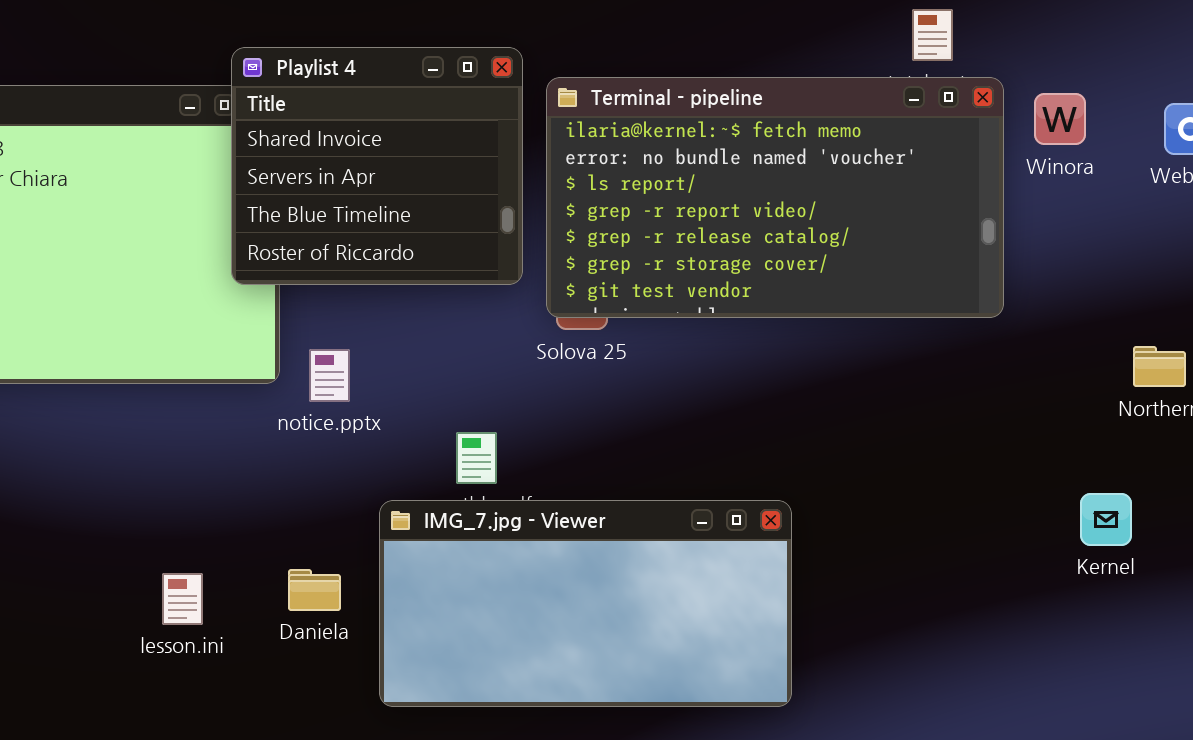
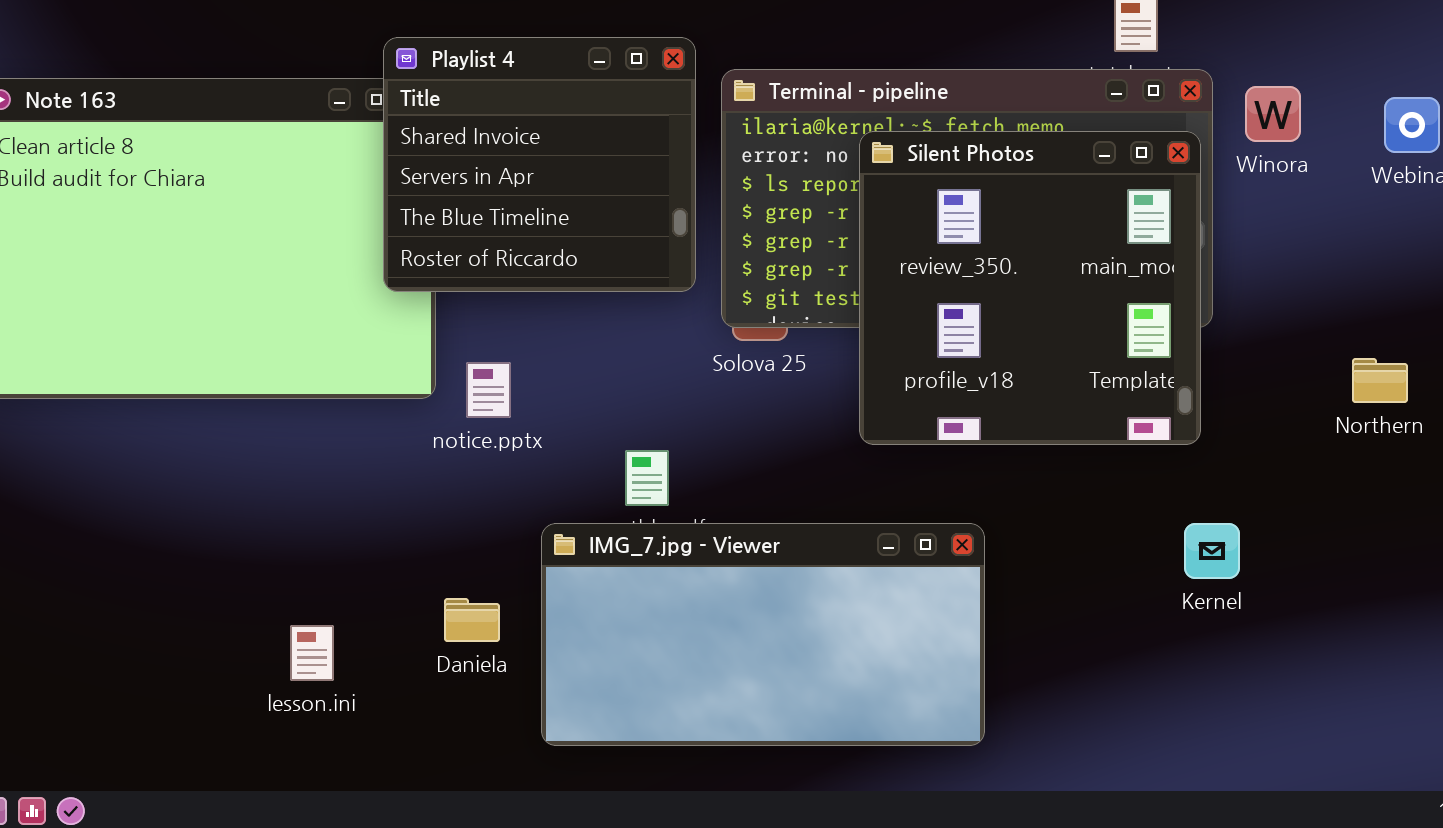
Silent Photos: none -> [859,131,1201,445], opened
Kernel: [1080,493,1132,546] -> [1184,523,1240,579], moved
lesson.ini: [162,573,203,625] -> [290,625,334,681], moved

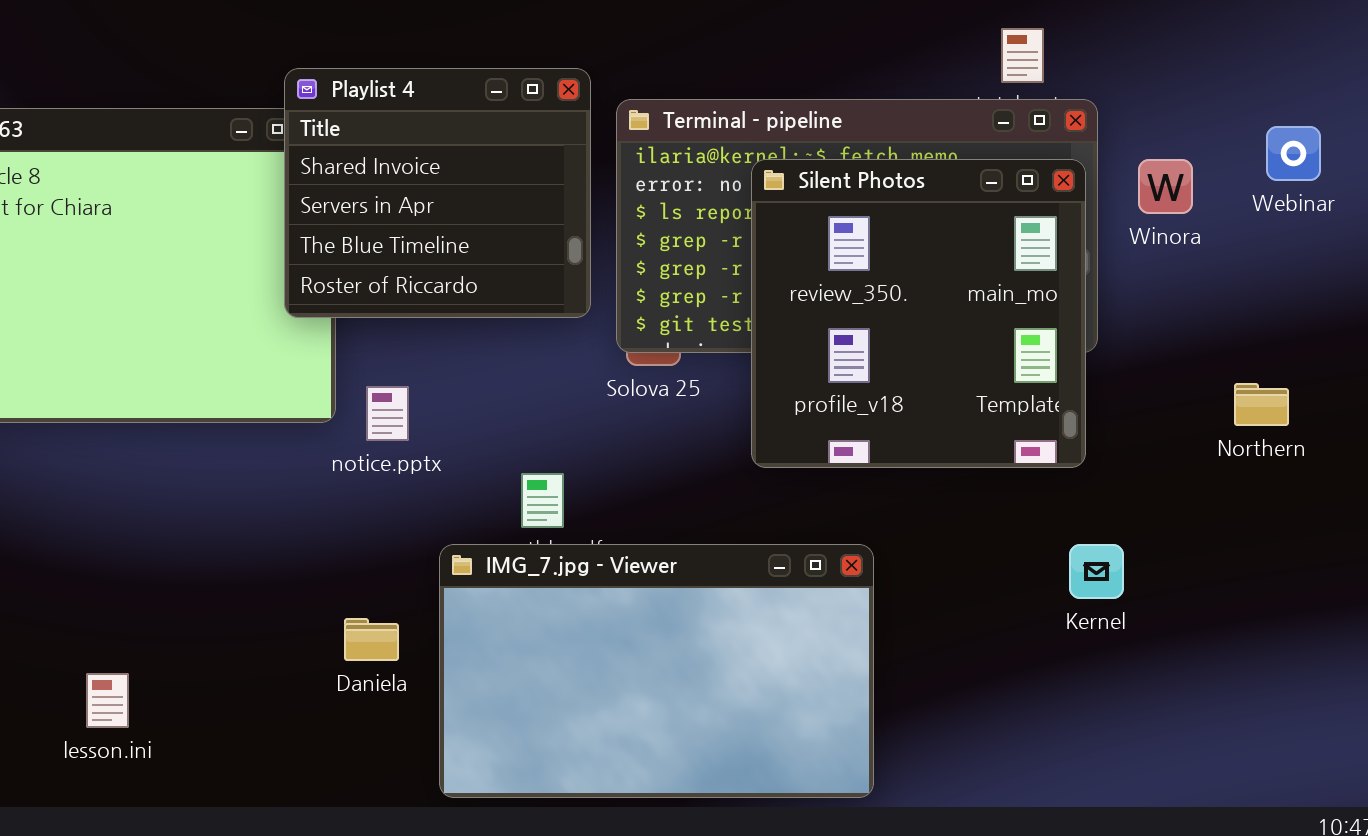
Winora: [1245,86,1301,142] -> [1138,159,1193,214], moved
IMG_7.jpg - Viewer: [541,523,985,746] -> [439,544,874,798], resized
lesson.ini: [290,625,334,681] -> [86,673,129,728], moved

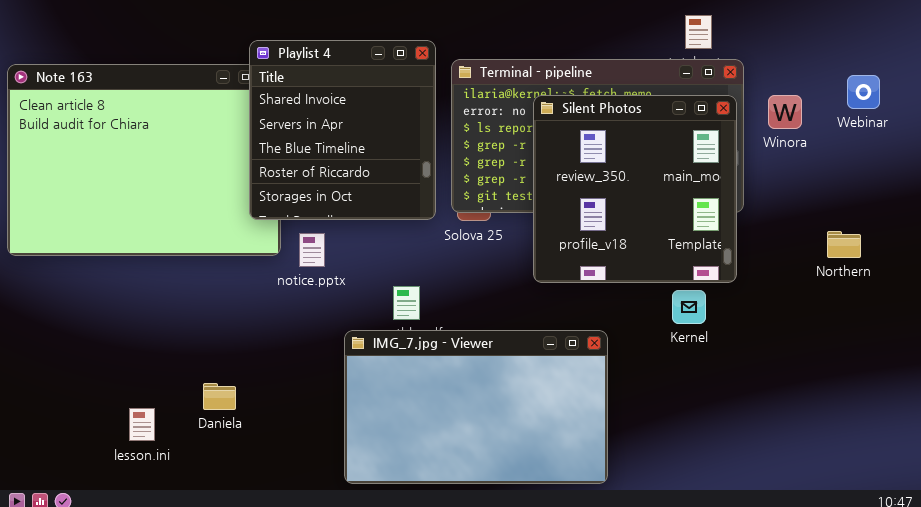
Playlist 4: [284,68,591,318] -> [249,40,436,220], resized
Kernel: [1069,544,1124,599] -> [672,290,706,324], moved
Daniela: [344,618,399,661] -> [203,383,236,410], moved

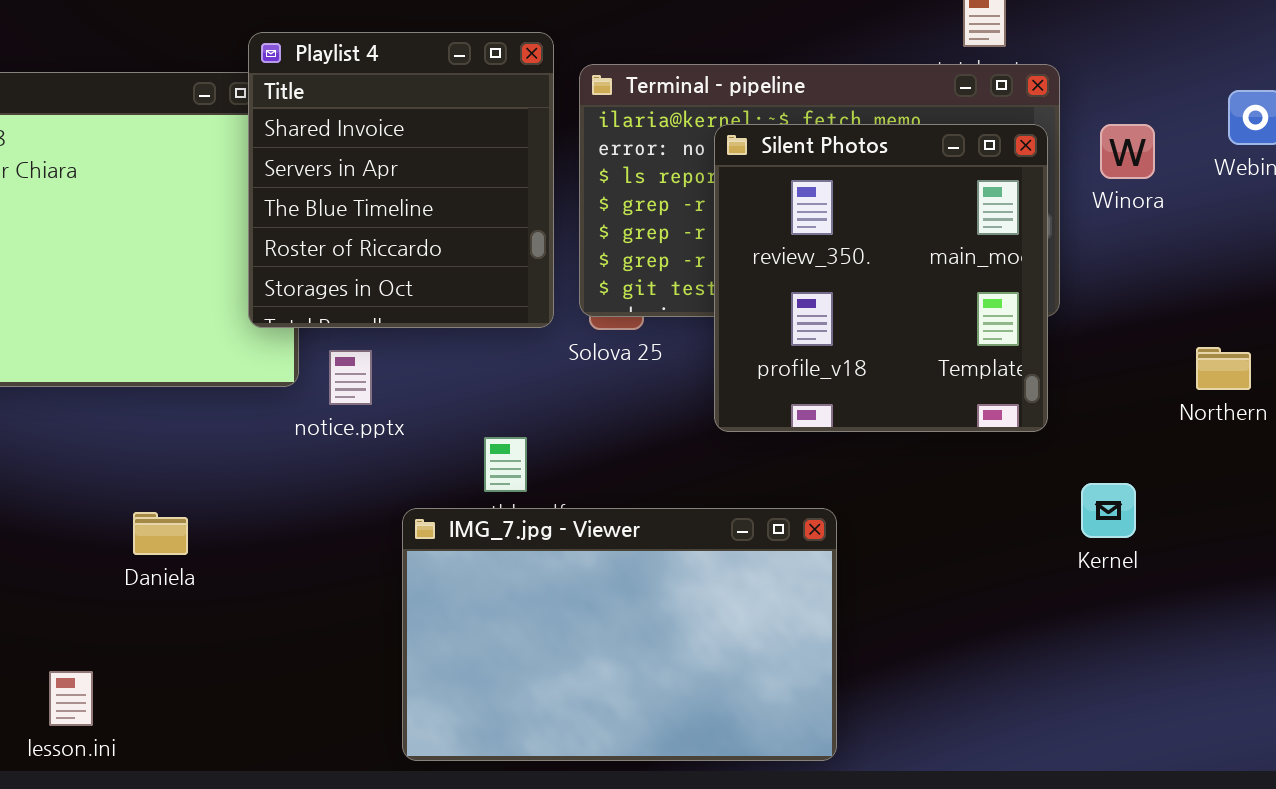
Kernel: [672,290,706,324] -> [1081,483,1136,538], moved
Daniela: [203,383,236,410] -> [133,512,188,555], moved
lesson.ini: [129,408,155,441] -> [49,671,93,726], moved

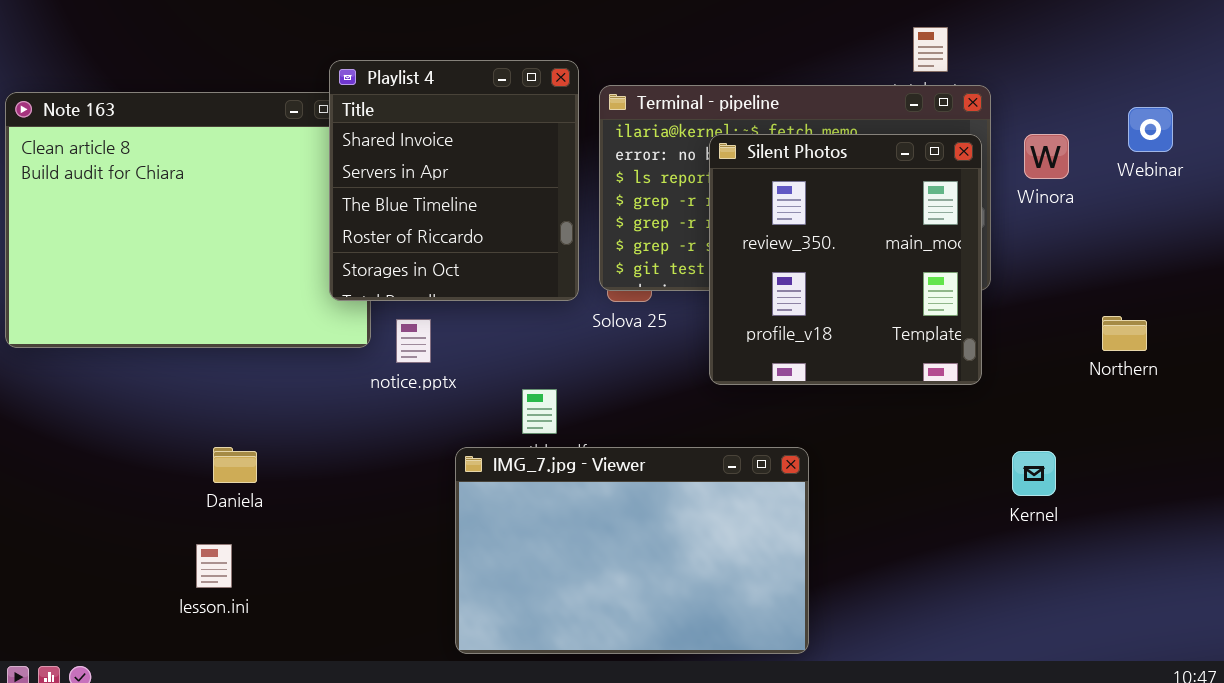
Kernel: [1081,483,1136,538] -> [1012,451,1056,496], moved
Daniela: [133,512,188,555] -> [213,447,257,483], moved
lesson.ini: [49,671,93,726] -> [196,544,232,588], moved

